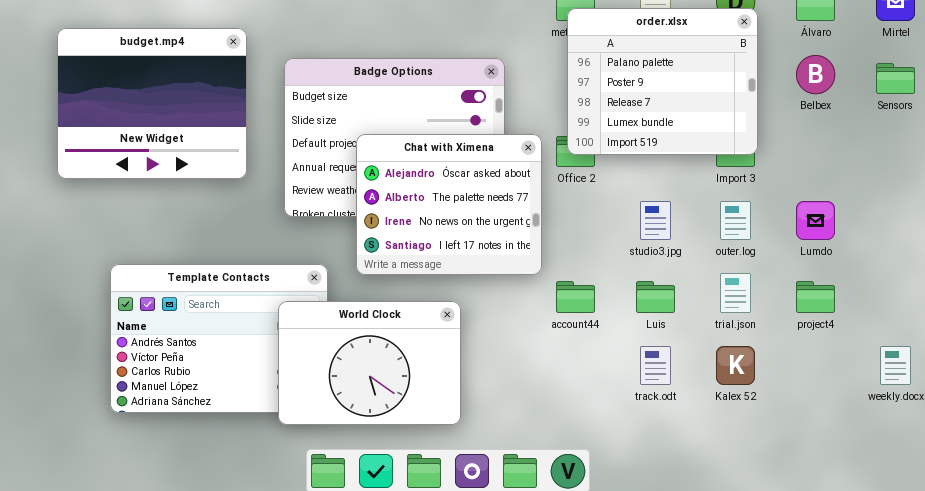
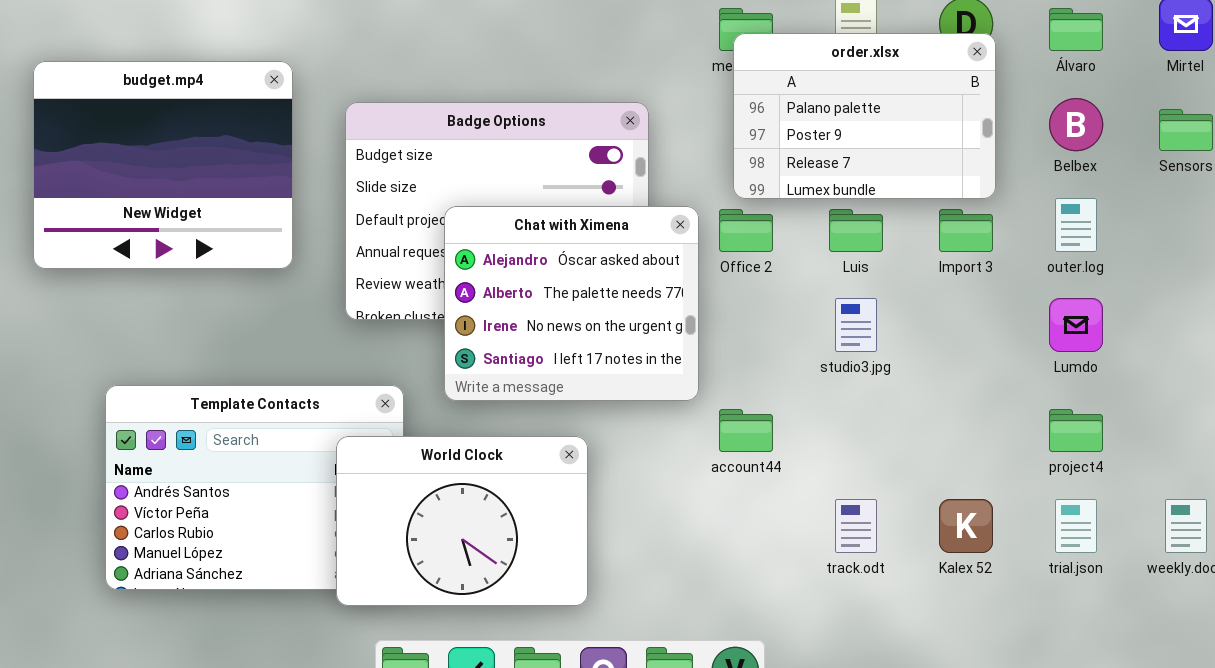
order.xlsx: [567,8,758,155] -> [733,33,996,199], resized
outer.log: [720,201,751,240] -> [1055,198,1097,252], moved
trial.json: [720,273,751,313] -> [1055,499,1097,553], moved
Luis: [636,281,675,313] -> [829,209,883,252], moved

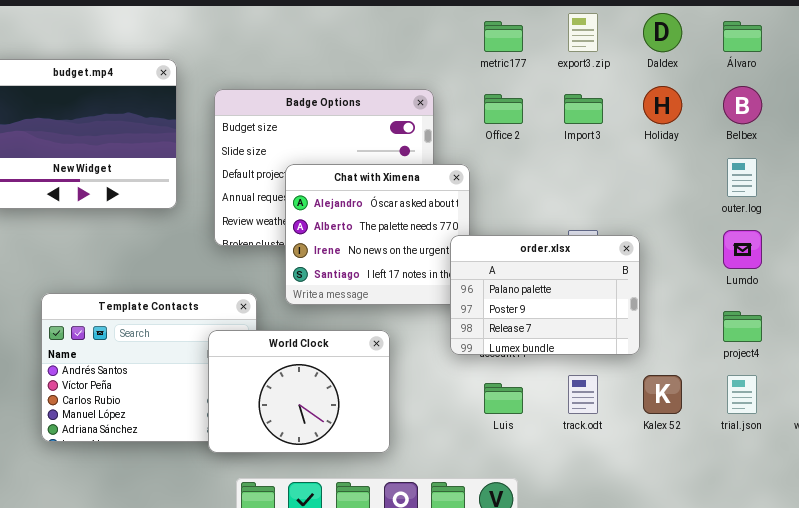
order.xlsx: [733,33,996,199] -> [450,235,640,355], moved
Office 2: [719,209,773,252] -> [484,94,523,124], moved
Luis: [829,209,883,252] -> [484,383,523,414], moved
Import 3: [939,209,993,252] -> [564,94,603,124], moved

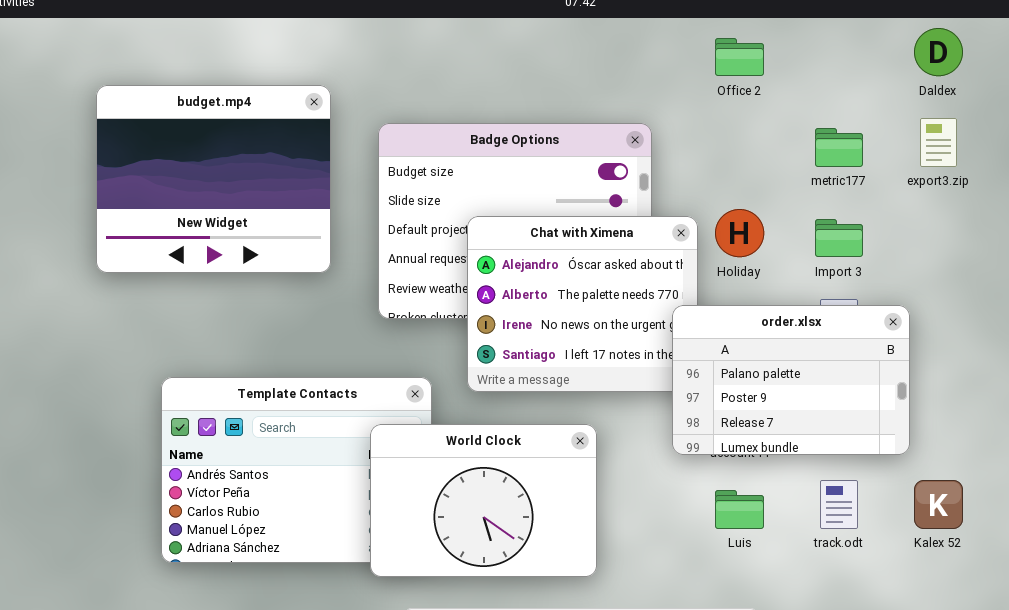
export3.zip: [568,13,598,52] -> [920,118,957,167], moved
metric177: [484,21,523,52] -> [815,128,863,167], moved
Holiday: [643,86,682,124] -> [715,209,764,257], moved
Office 2: [484,94,523,124] -> [715,38,764,76], moved
Import 3: [564,94,603,124] -> [815,219,863,257], moved

